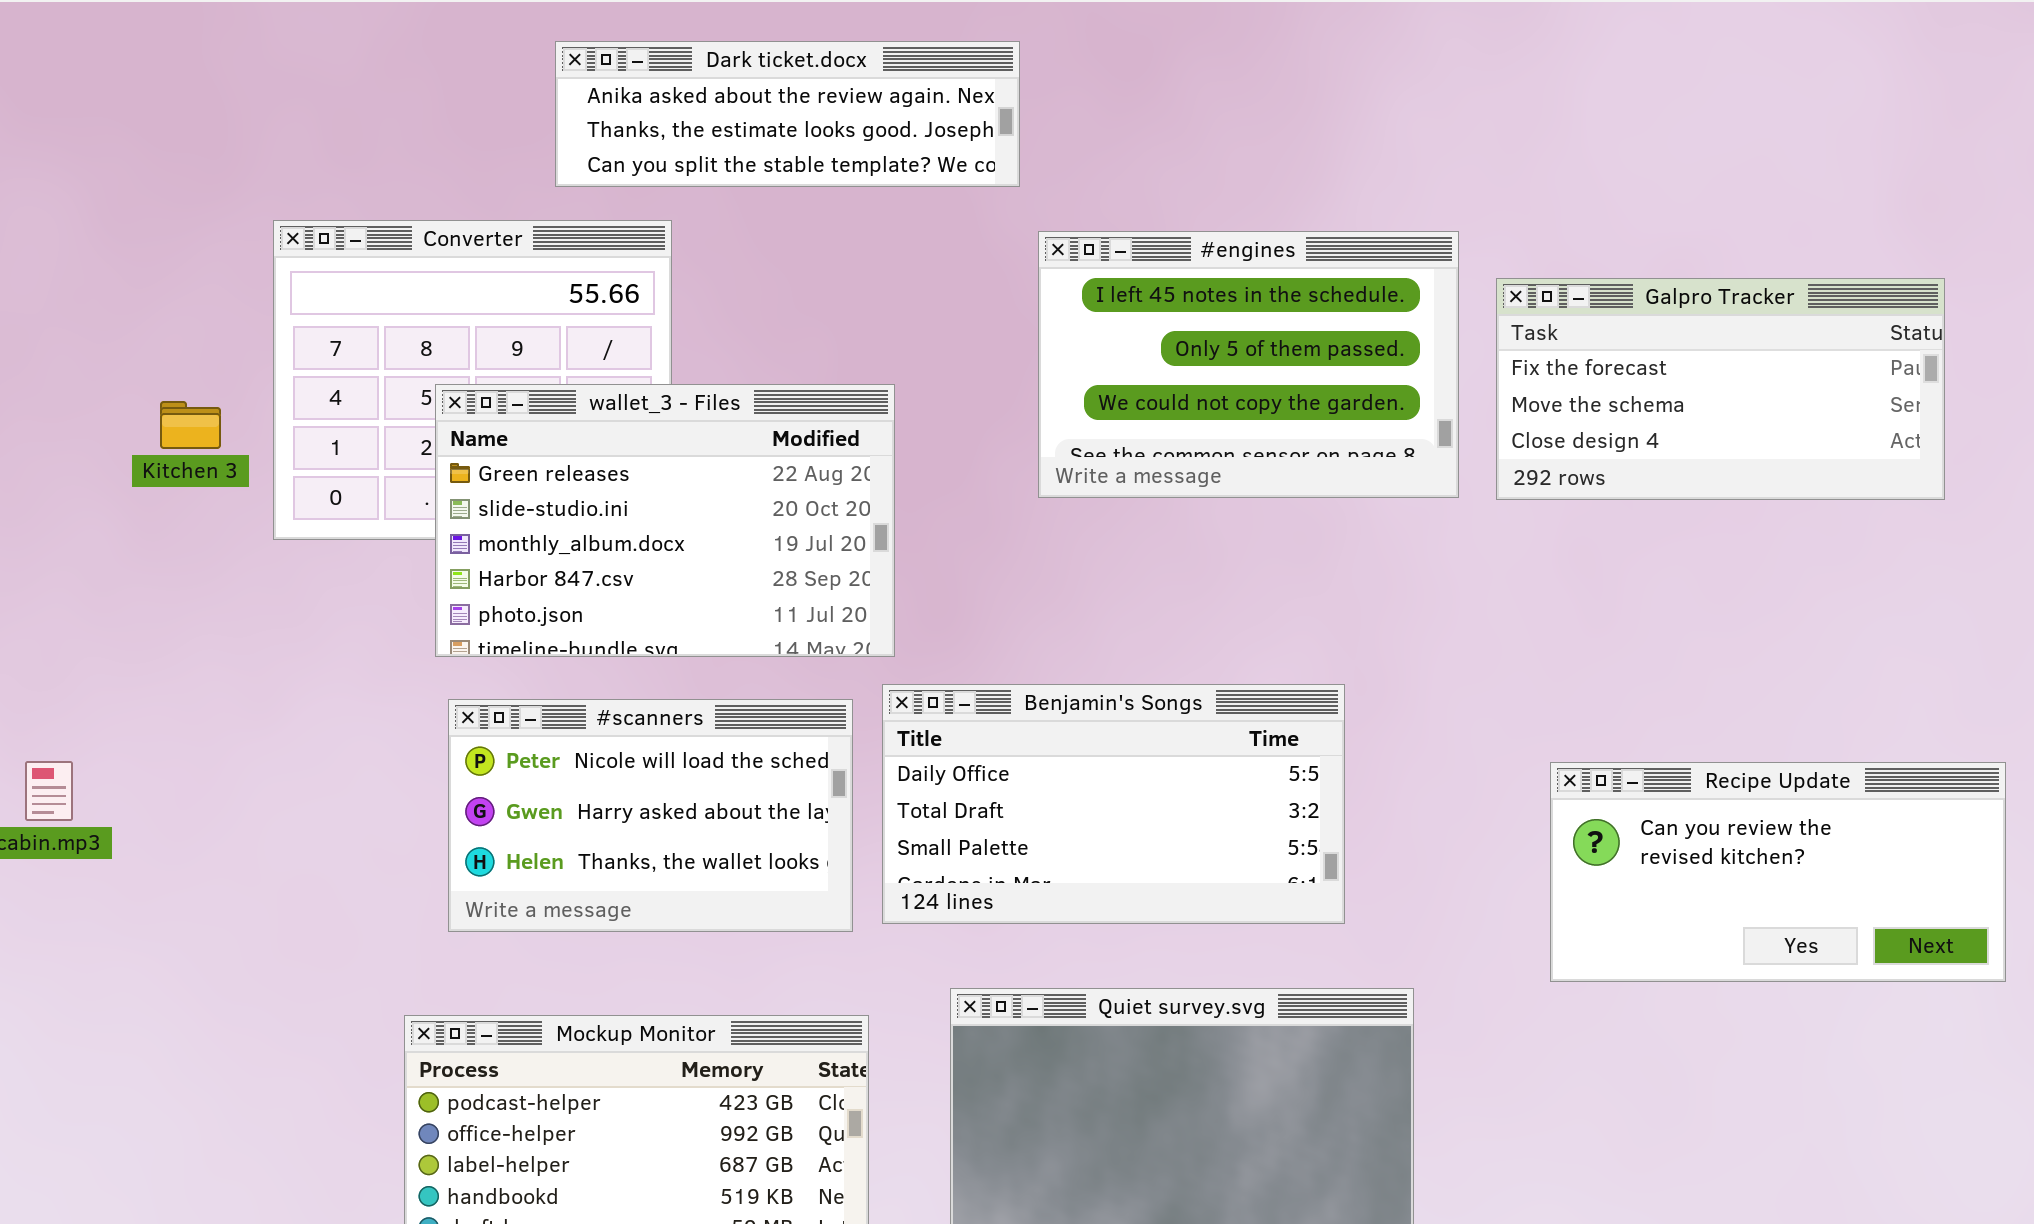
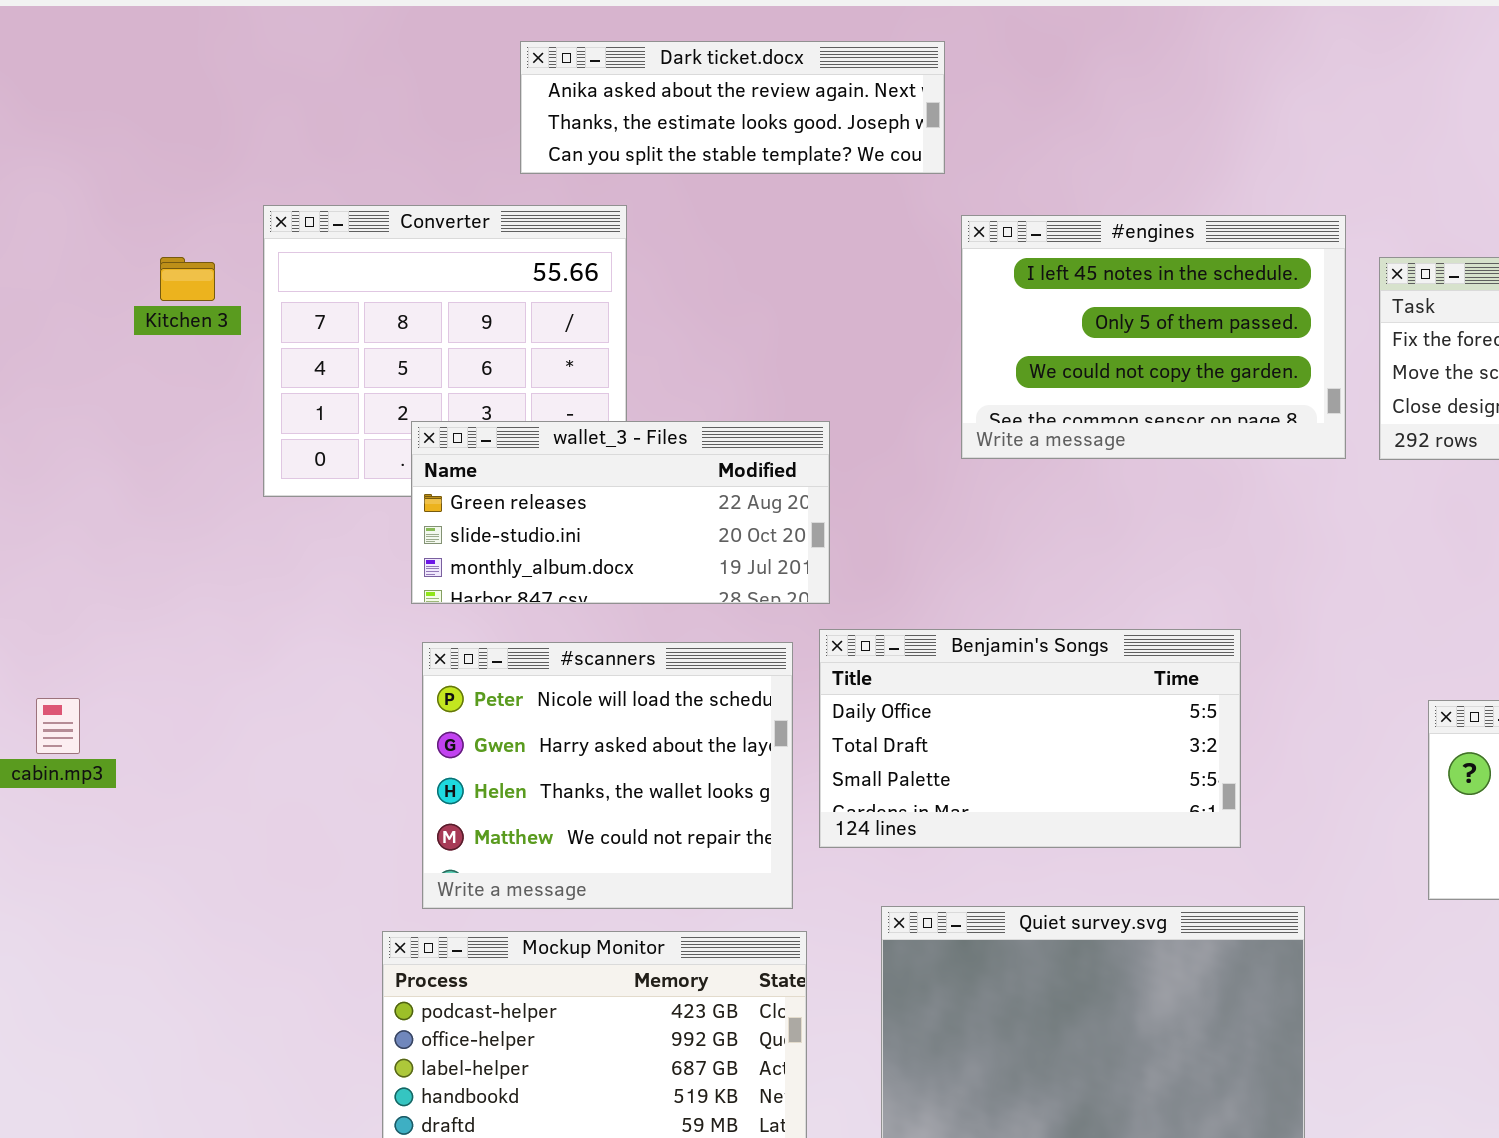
wallet_3 - Files: [435,384,895,657] -> [411,421,830,604], resized
Kitchen 3: [160,401,221,449] -> [160,257,215,301], moved
#scanners: [448,699,853,932] -> [422,642,793,909], resized

